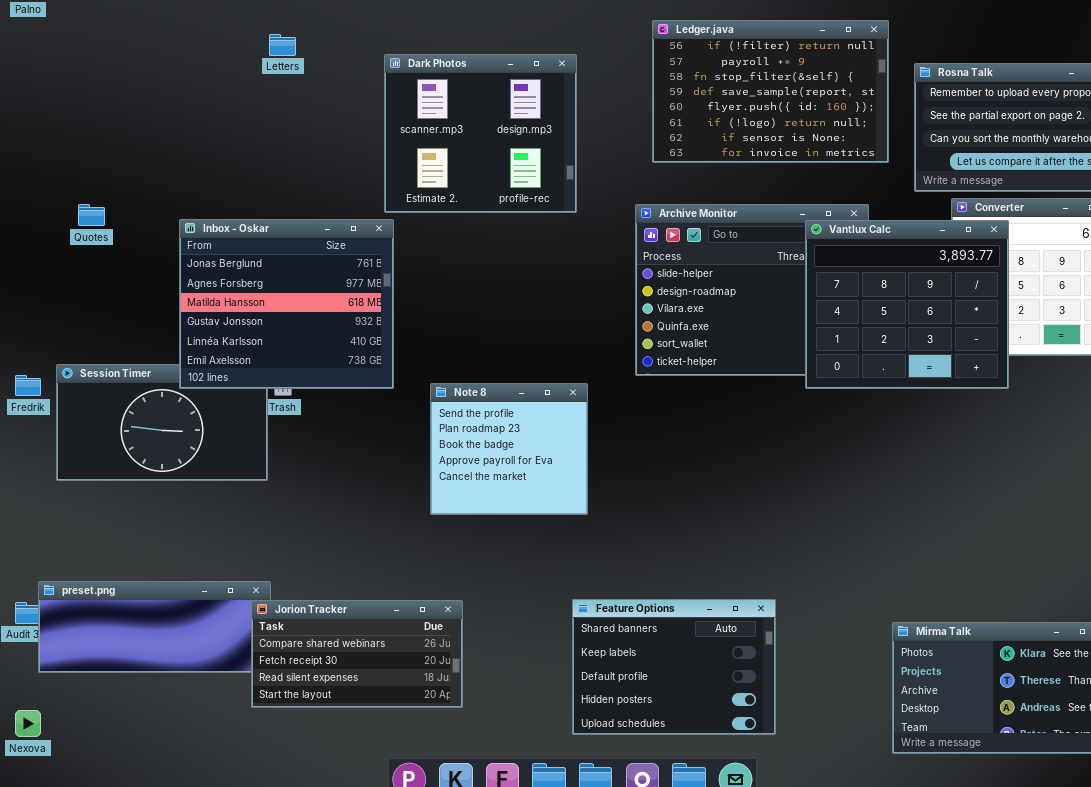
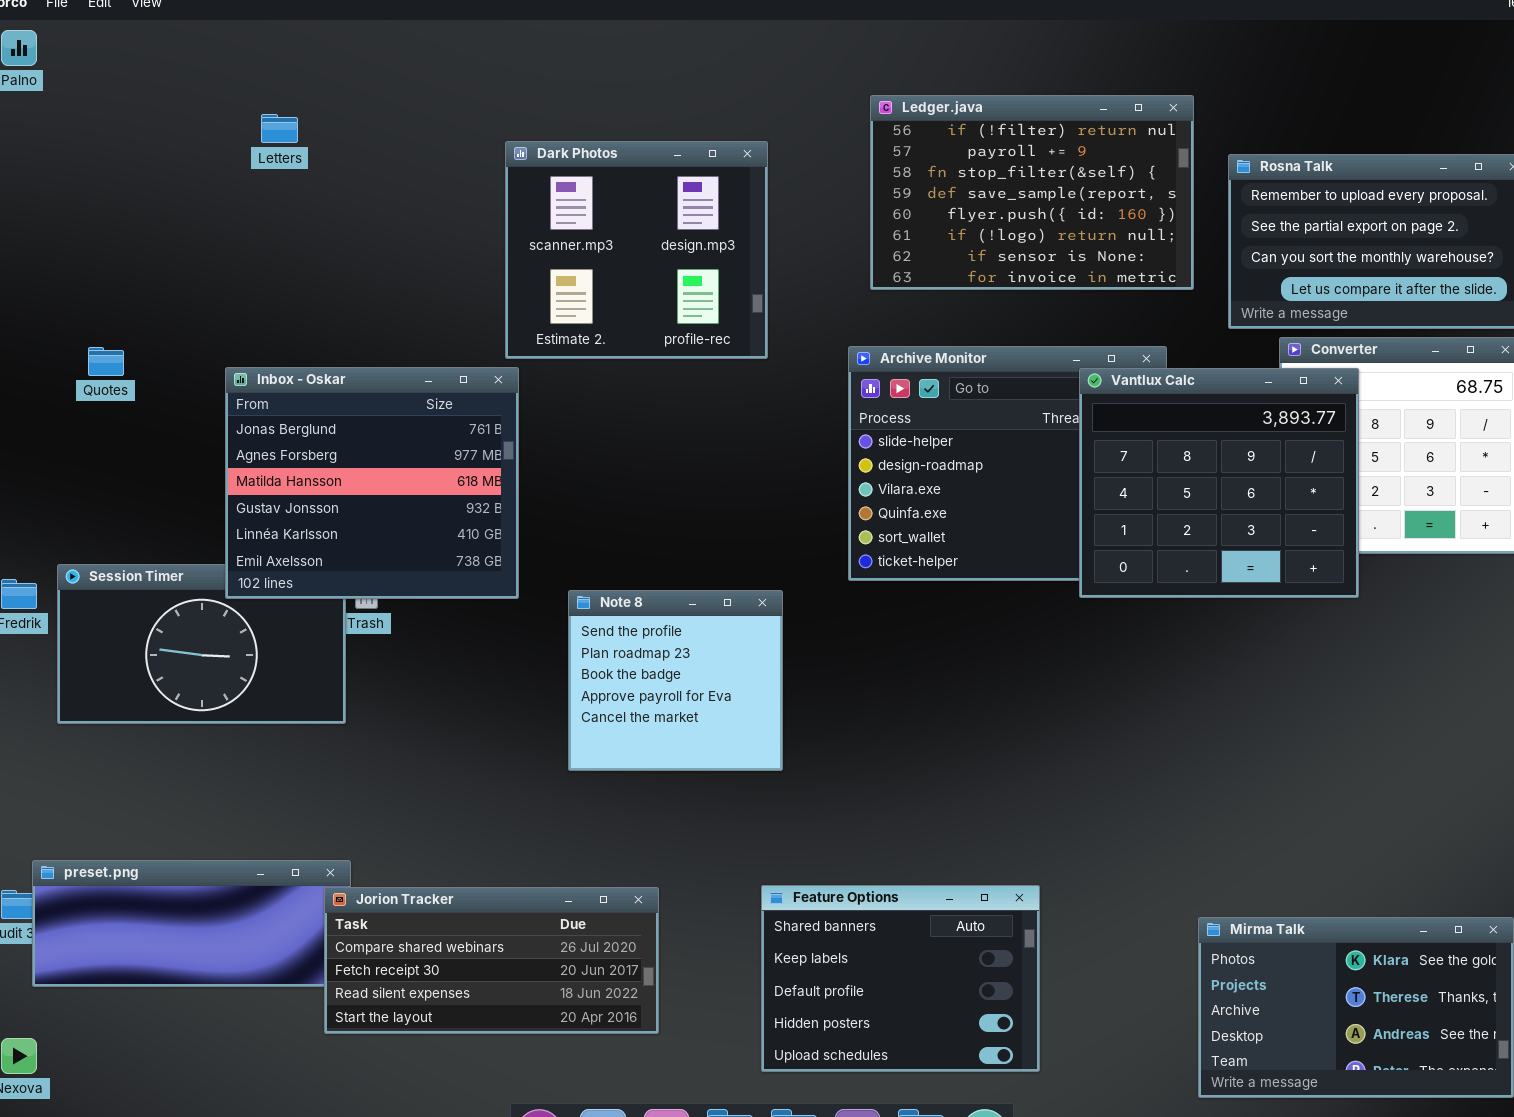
Letters: [269,34,296,56] -> [261,114,298,143], moved
Jorion Tracker: [251,600,463,708] -> [324,887,659,1034], resized

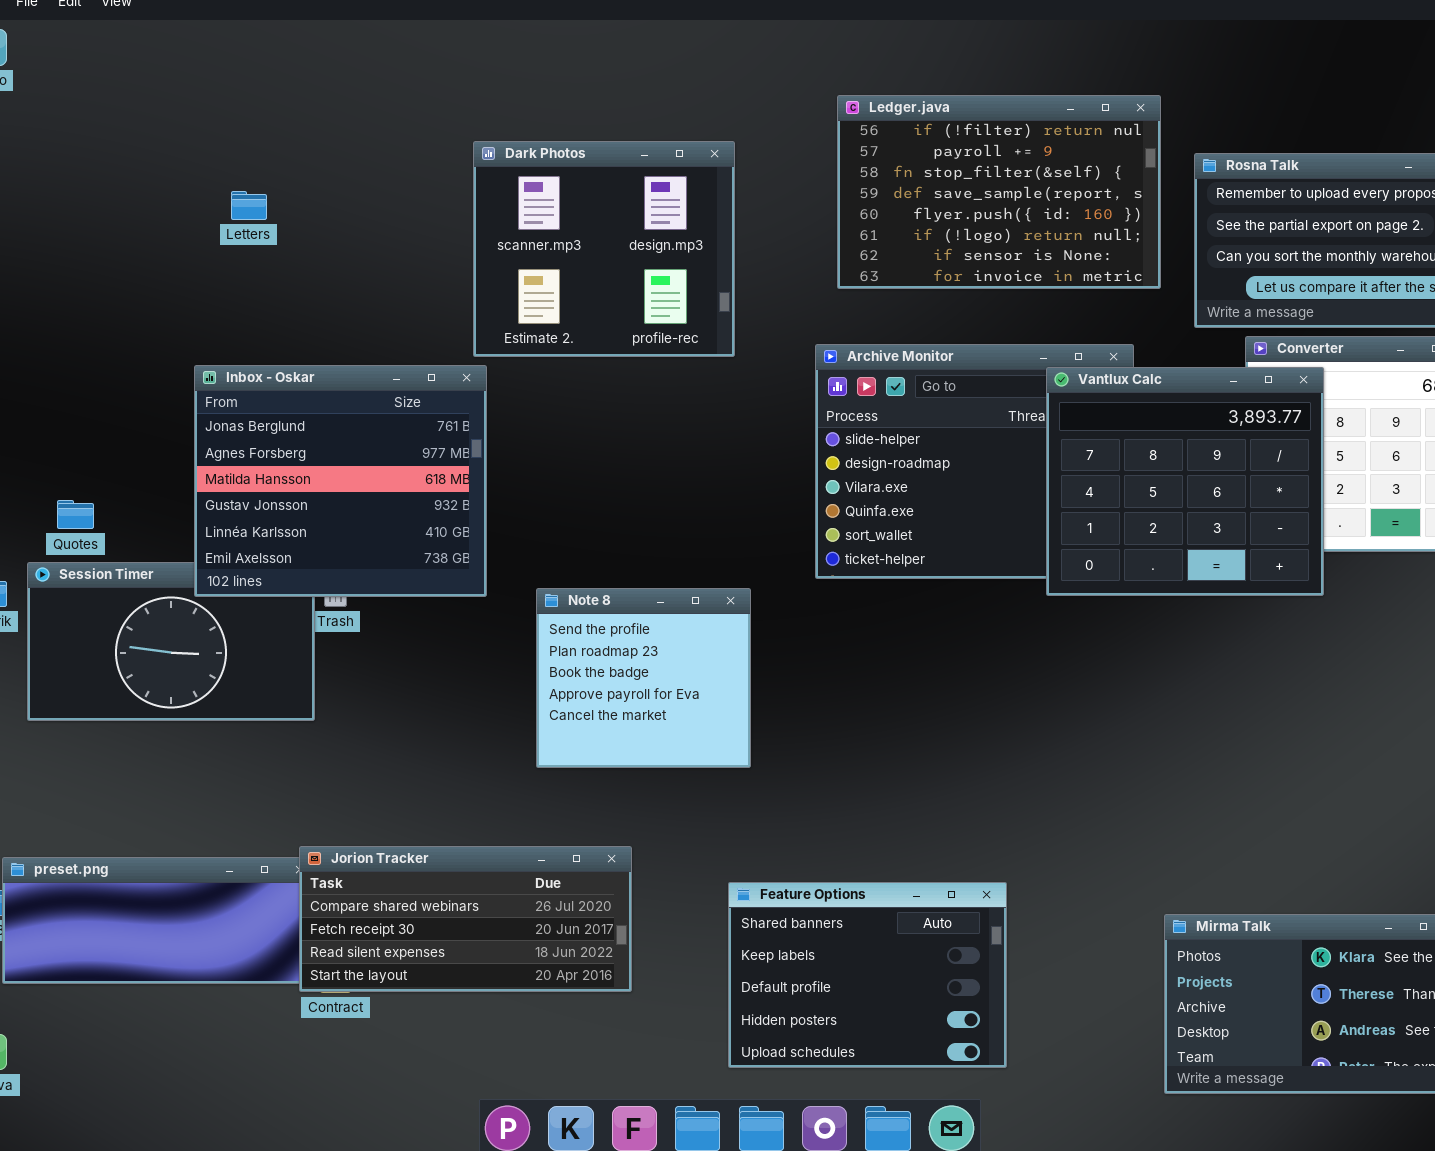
Letters: [261,114,298,143] -> [231,191,267,220], moved
Quotes: [88,347,124,376] -> [57,500,94,529], moved
Jorion Tracker: [324,887,659,1034] -> [299,846,632,992], moved

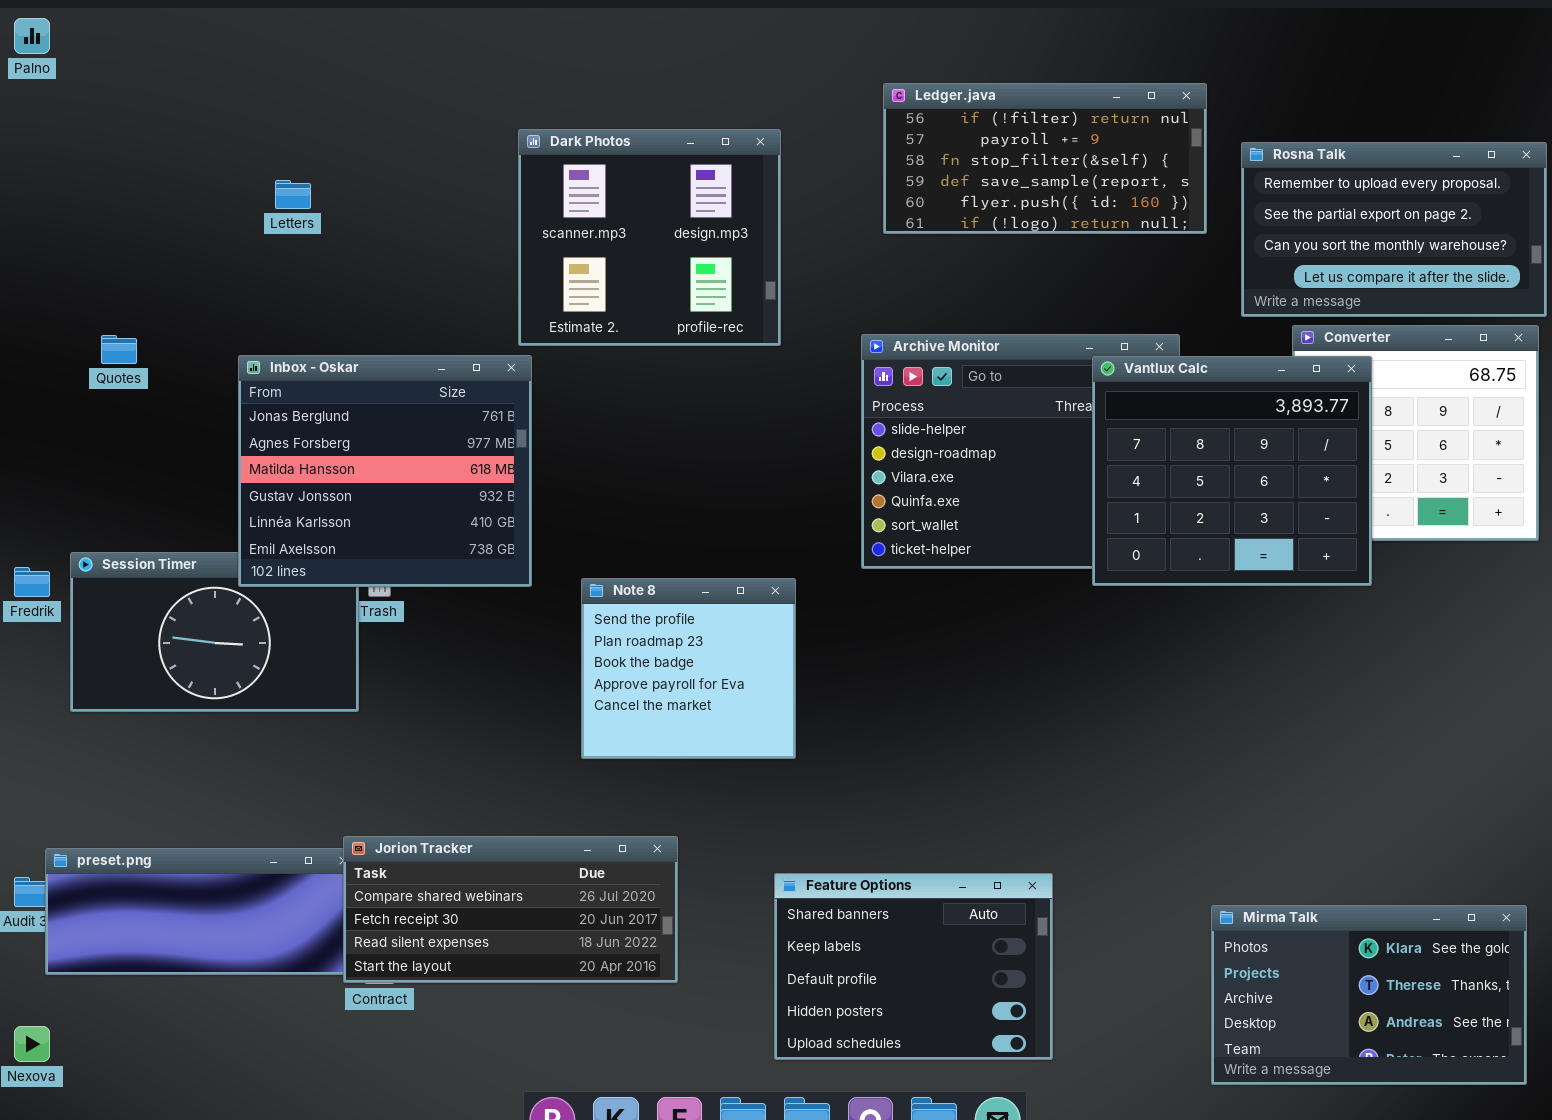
Ledger.java: [837,95,1161,289] -> [883,83,1207,234], resized
Quotes: [57,500,94,529] -> [101,335,137,364], moved

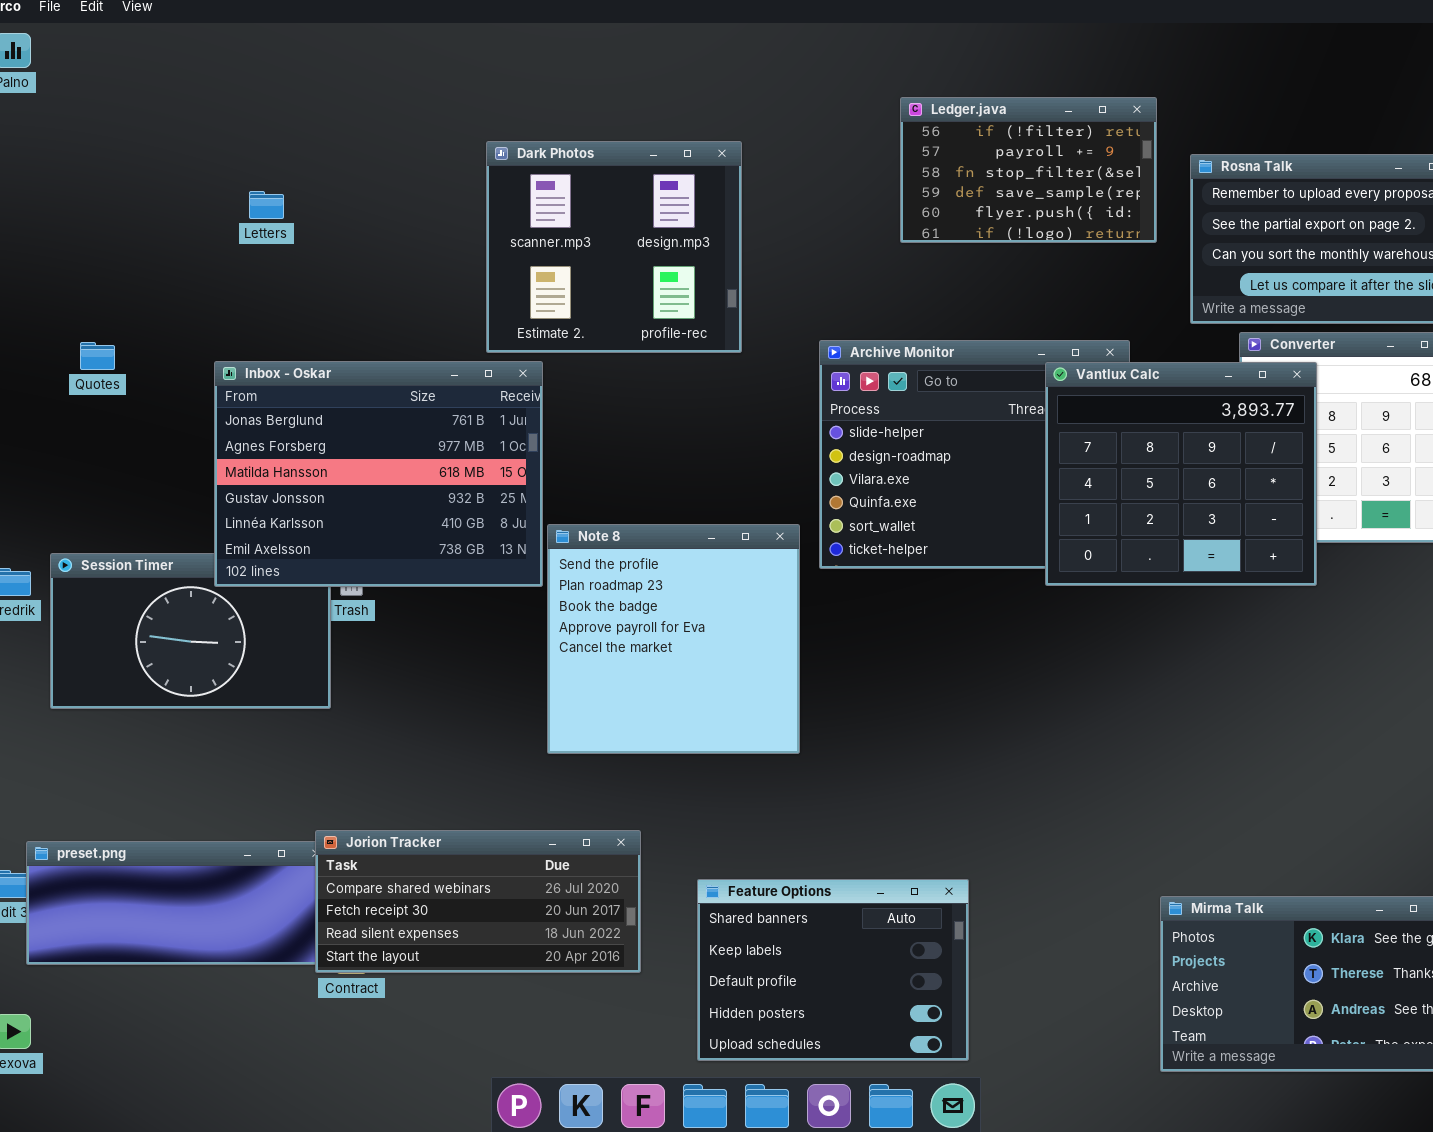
Ledger.java: [883,83,1207,234] -> [900,97,1157,243], resized
Inbox - Oskar: [238,355,532,587] -> [214,361,543,587], resized
Note 8: [581,578,796,759] -> [547,524,800,754], resized
Feature Options: [774,873,1053,1060] -> [697,879,969,1061], moved

